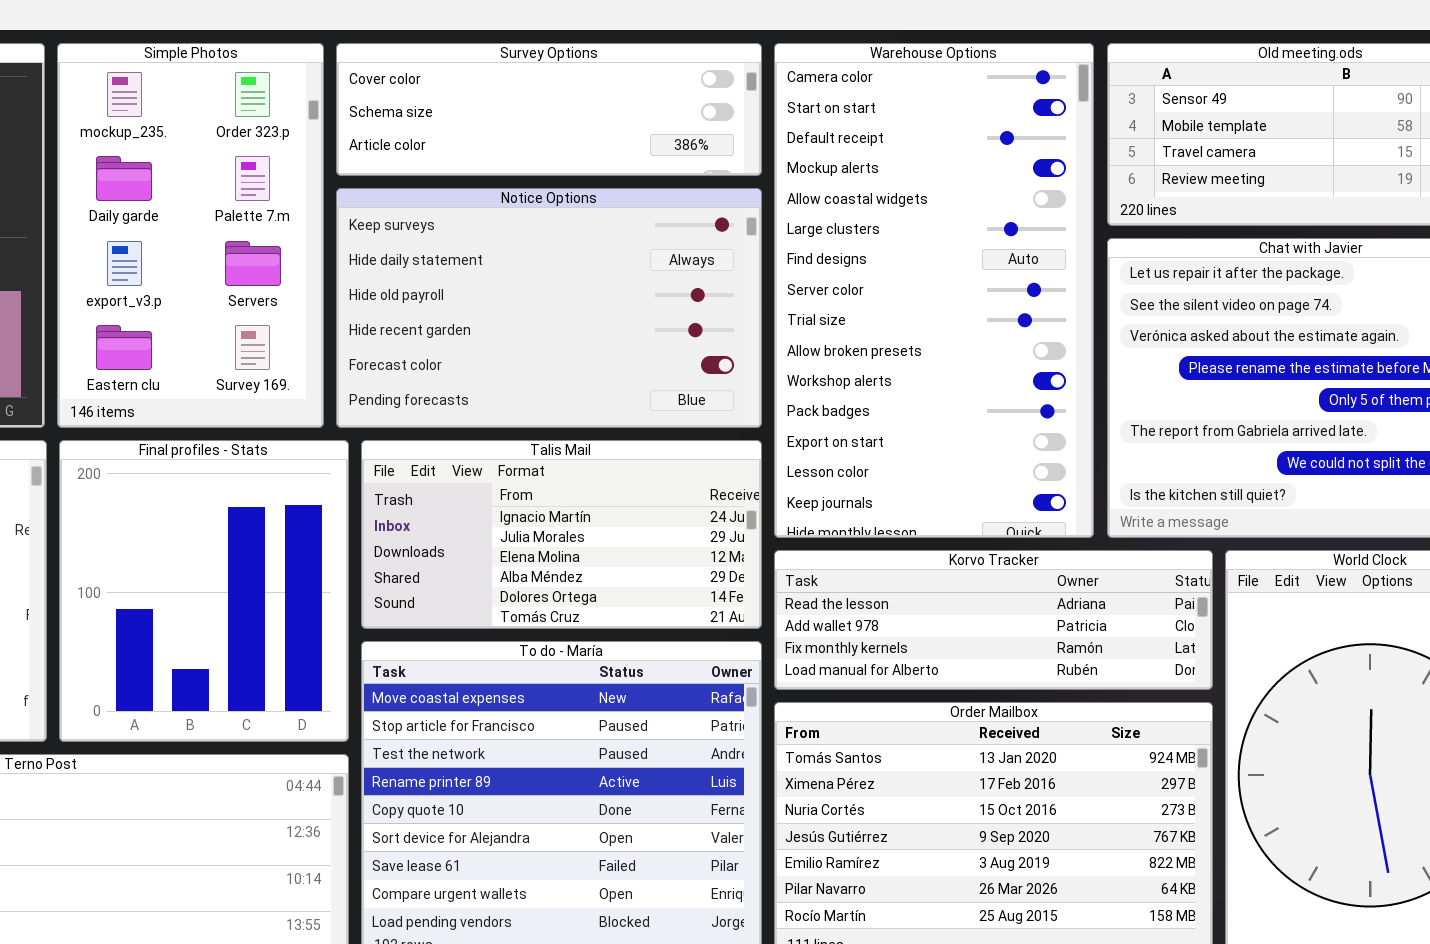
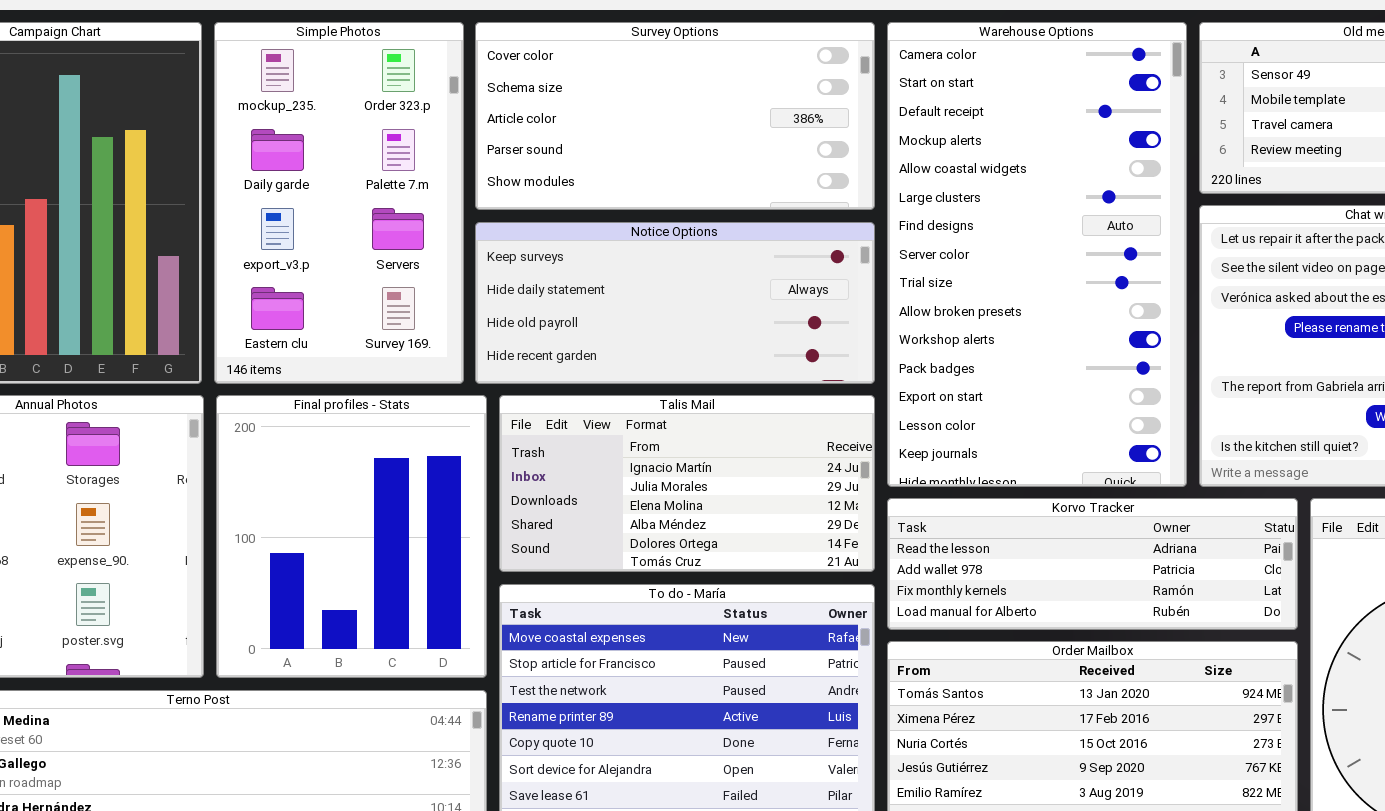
Survey Options: [336,43,762,176] -> [475,22,875,210], resized
Notice Options: [336,188,762,428] -> [475,222,875,384], resized

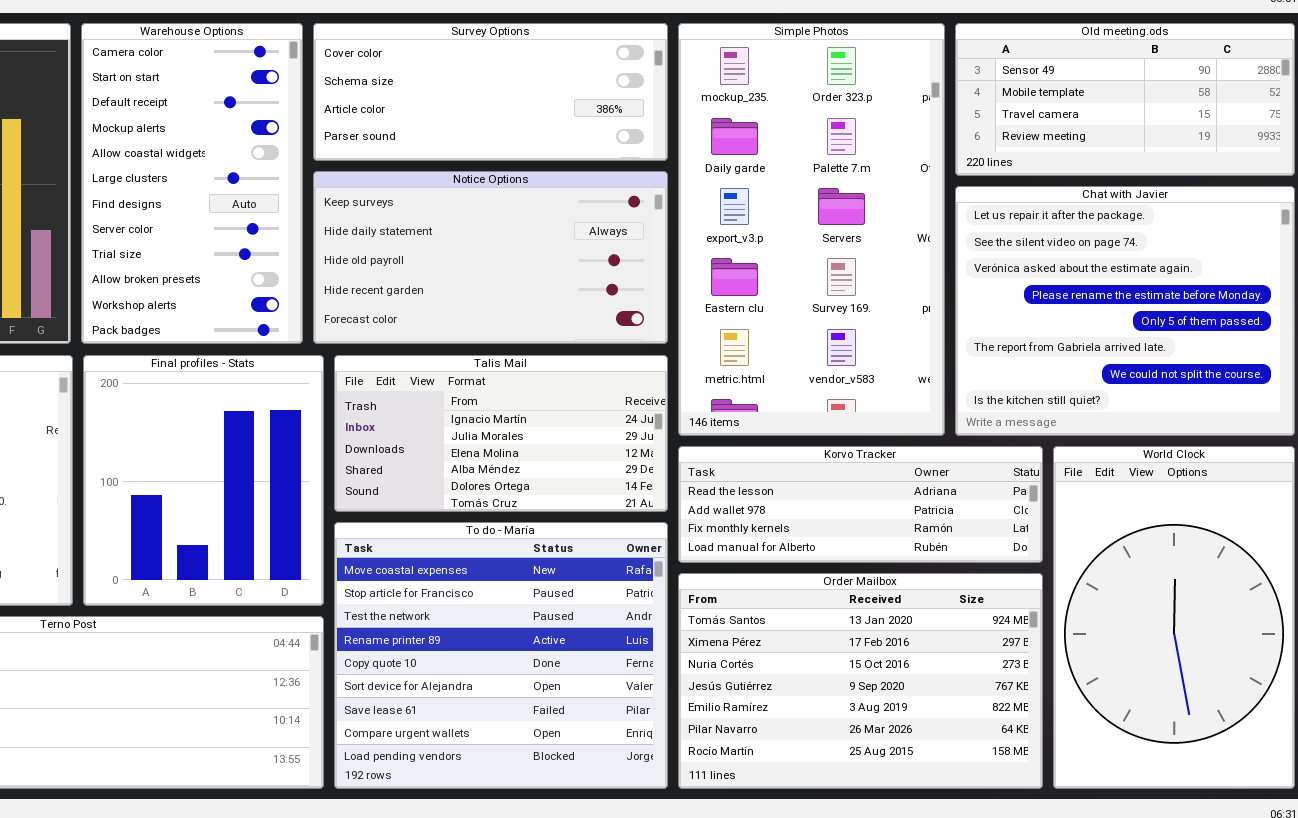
Simple Photos: [214,22,464,384] -> [678,23,945,436], moved, resized
Survey Options: [475,22,875,210] -> [313,23,668,161], resized
Warehouse Options: [887,22,1187,487] -> [81,23,303,344], moved, resized
Notice Options: [475,222,875,384] -> [313,171,668,344], resized

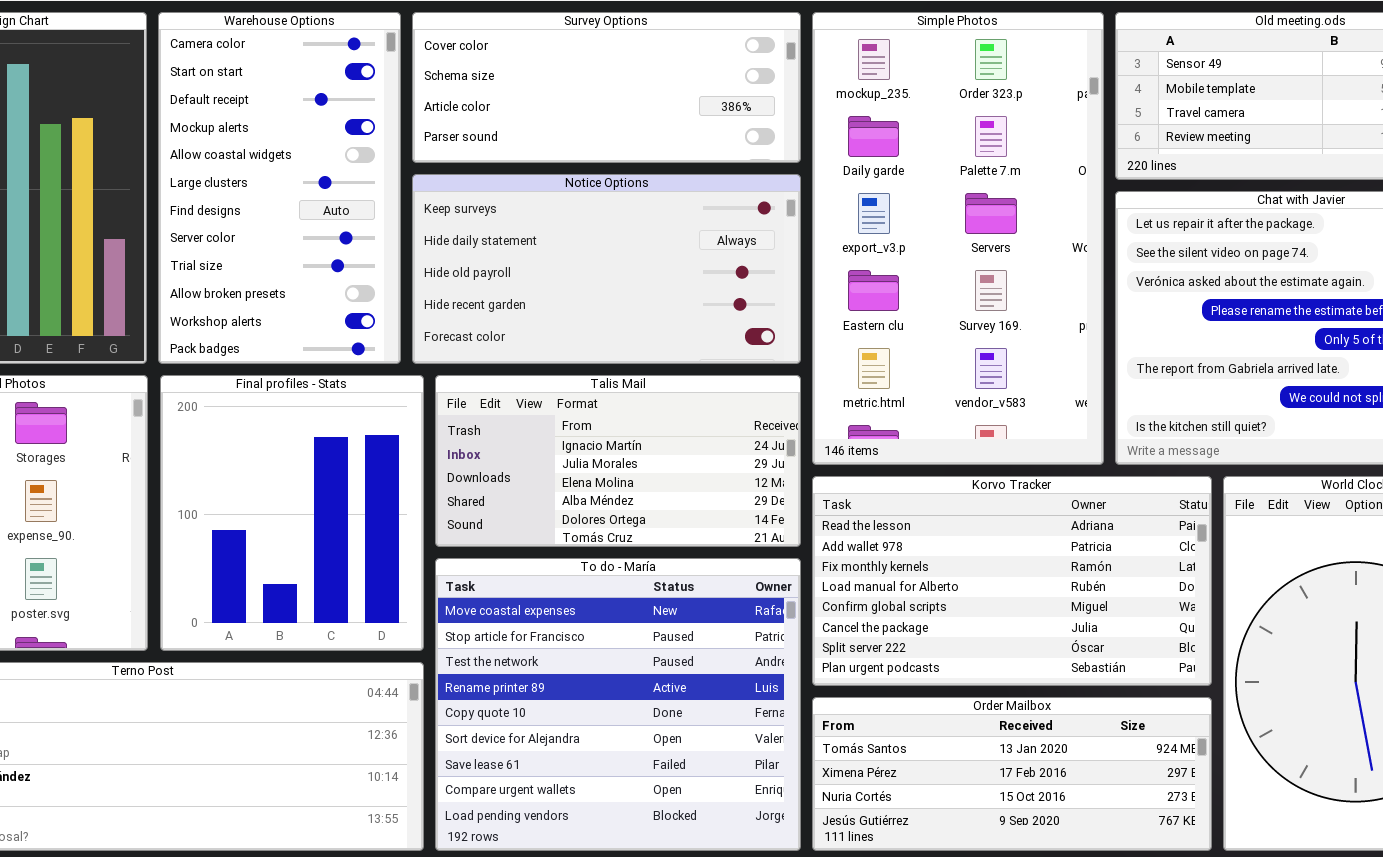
Korvo Tracker: [678,446,1043,563] -> [812,476,1212,686], resized
Order Mailbox: [678,573,1043,789] -> [812,697,1212,851], resized

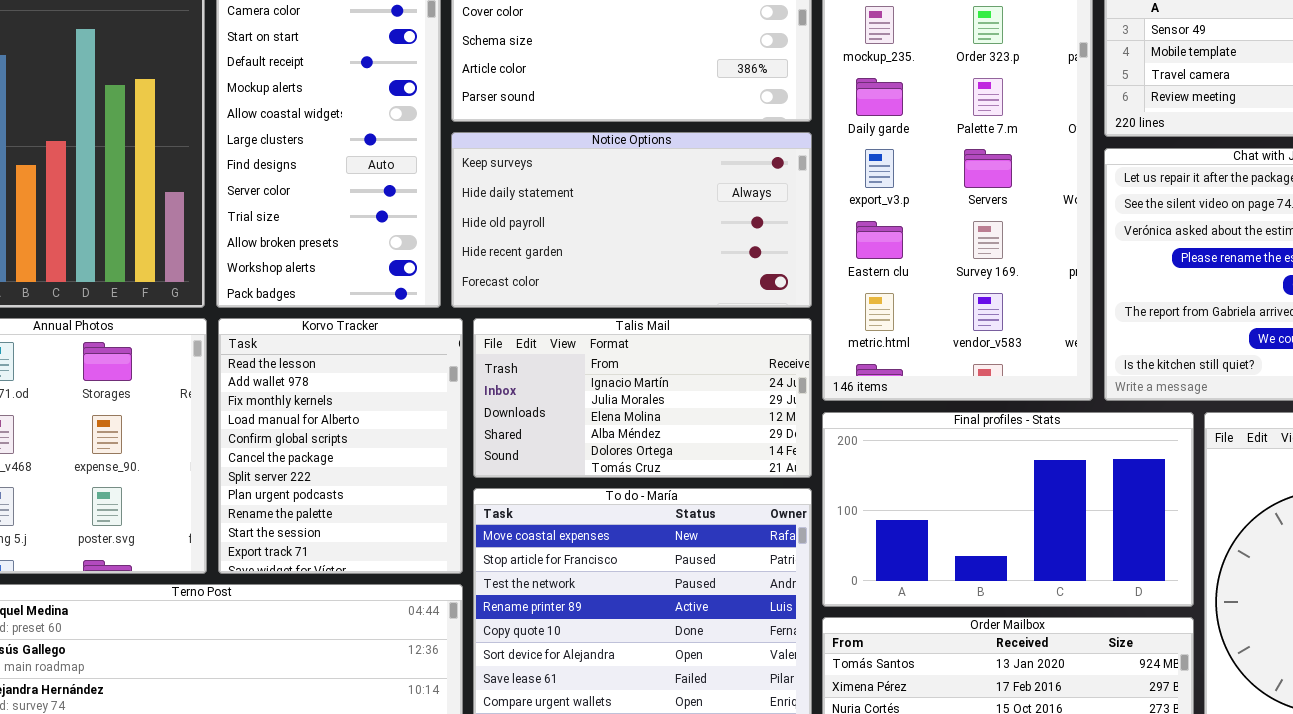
Final profiles - Stats: [160,375,424,651] -> [822,412,1194,607], moved, resized
Korvo Tracker: [812,476,1212,686] -> [218,318,463,574], moved, resized

